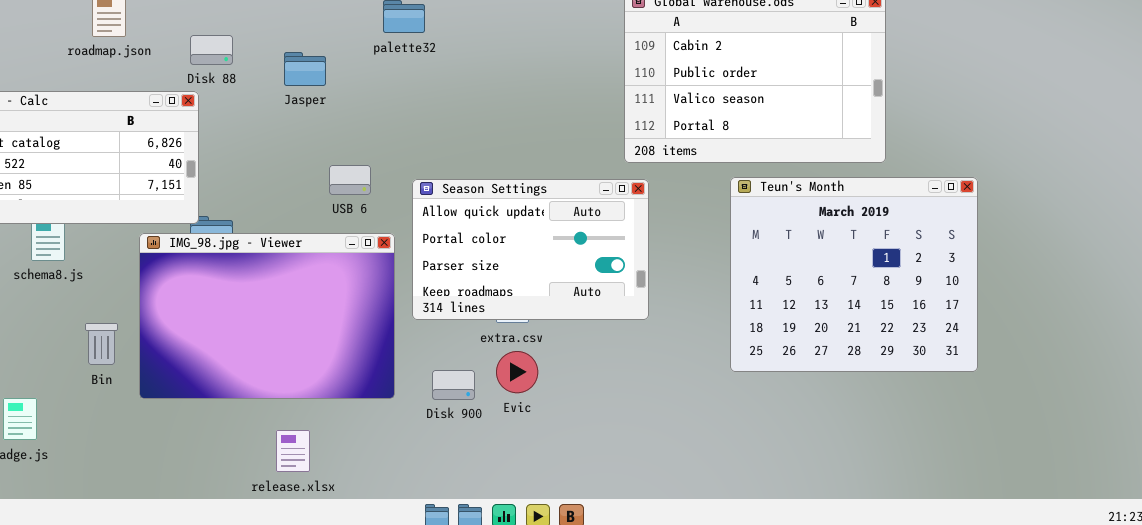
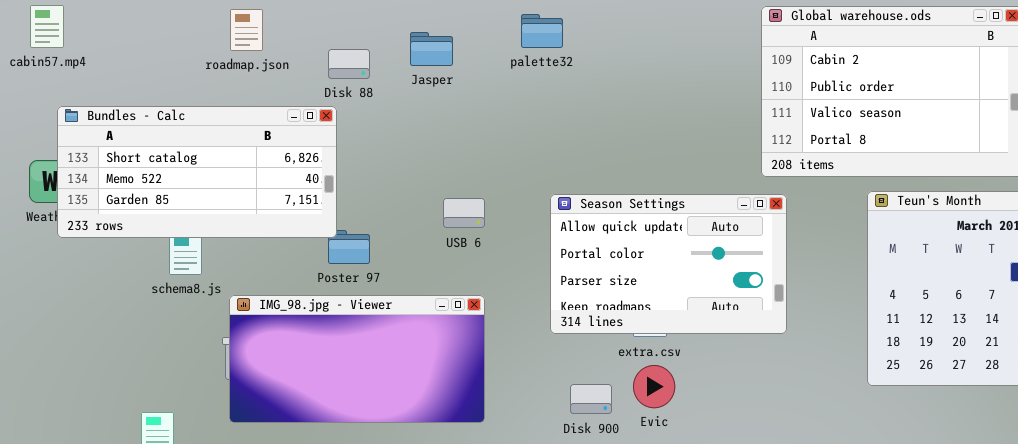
Jasper: [284,52,326,86] -> [410,32,453,66], moved
USB 6: [329,165,371,195] -> [443,198,485,228], moved
IMG_98.jpg - Viewer: [139,233,395,399] -> [229,295,485,423], moved, resized

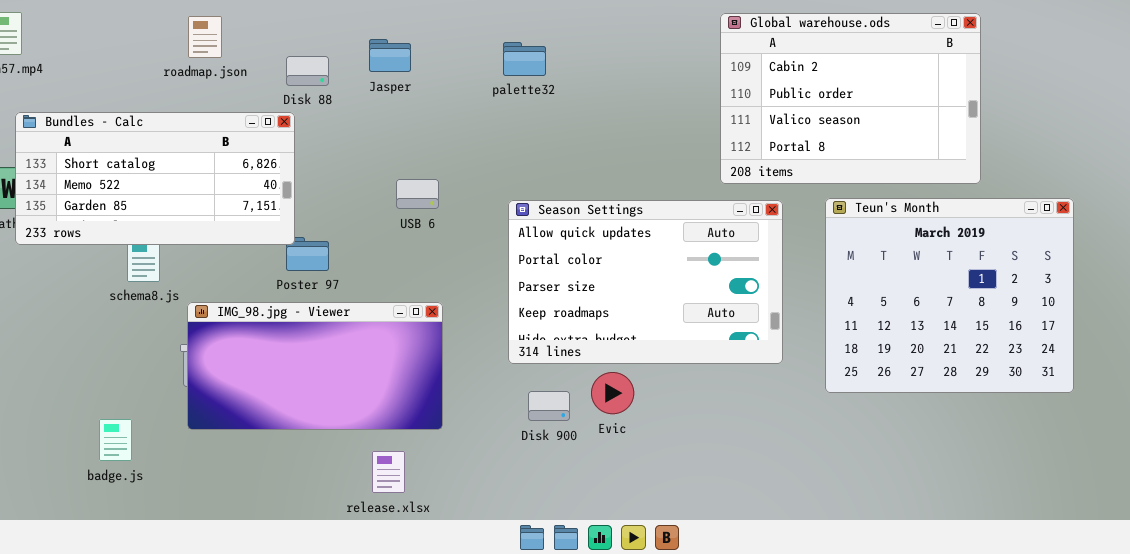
palette32: [521,14,563,48] -> [503,42,546,76], moved
Season Settings: [550,194,787,334] -> [508,200,783,364], resized
USB 6: [443,198,485,228] -> [396,179,439,209], moved

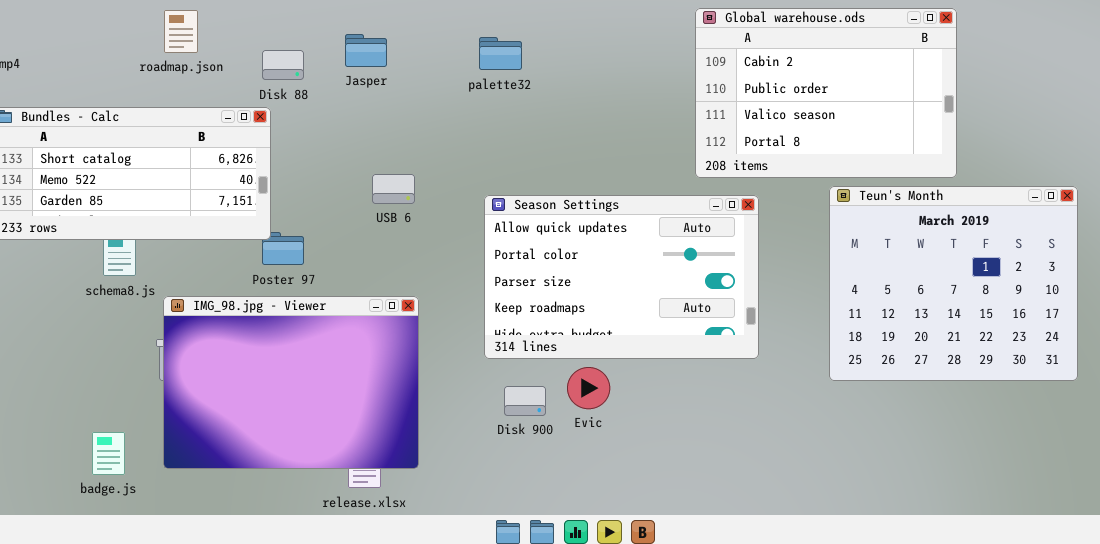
Teun's Month: [825,198,1074,393] -> [829,186,1078,381], moved
IMG_98.jpg - Viewer: [187,302,443,430] -> [163,296,419,469], resized
badge.js: [99,419,132,461] -> [92,432,125,475], moved

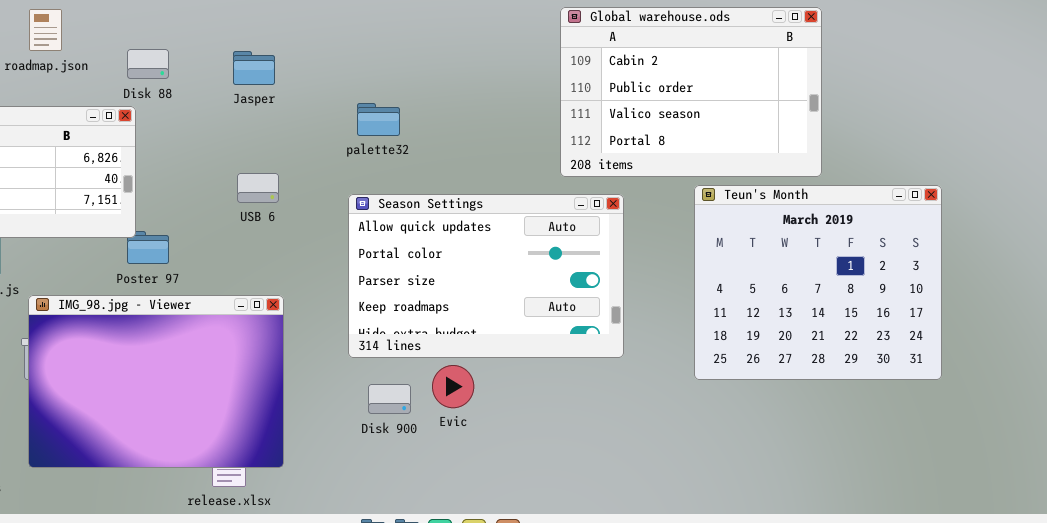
Jasper: [345,34,387,67] -> [233,51,275,85], moved
palette32: [479,37,522,70] -> [357,103,400,136], moved

